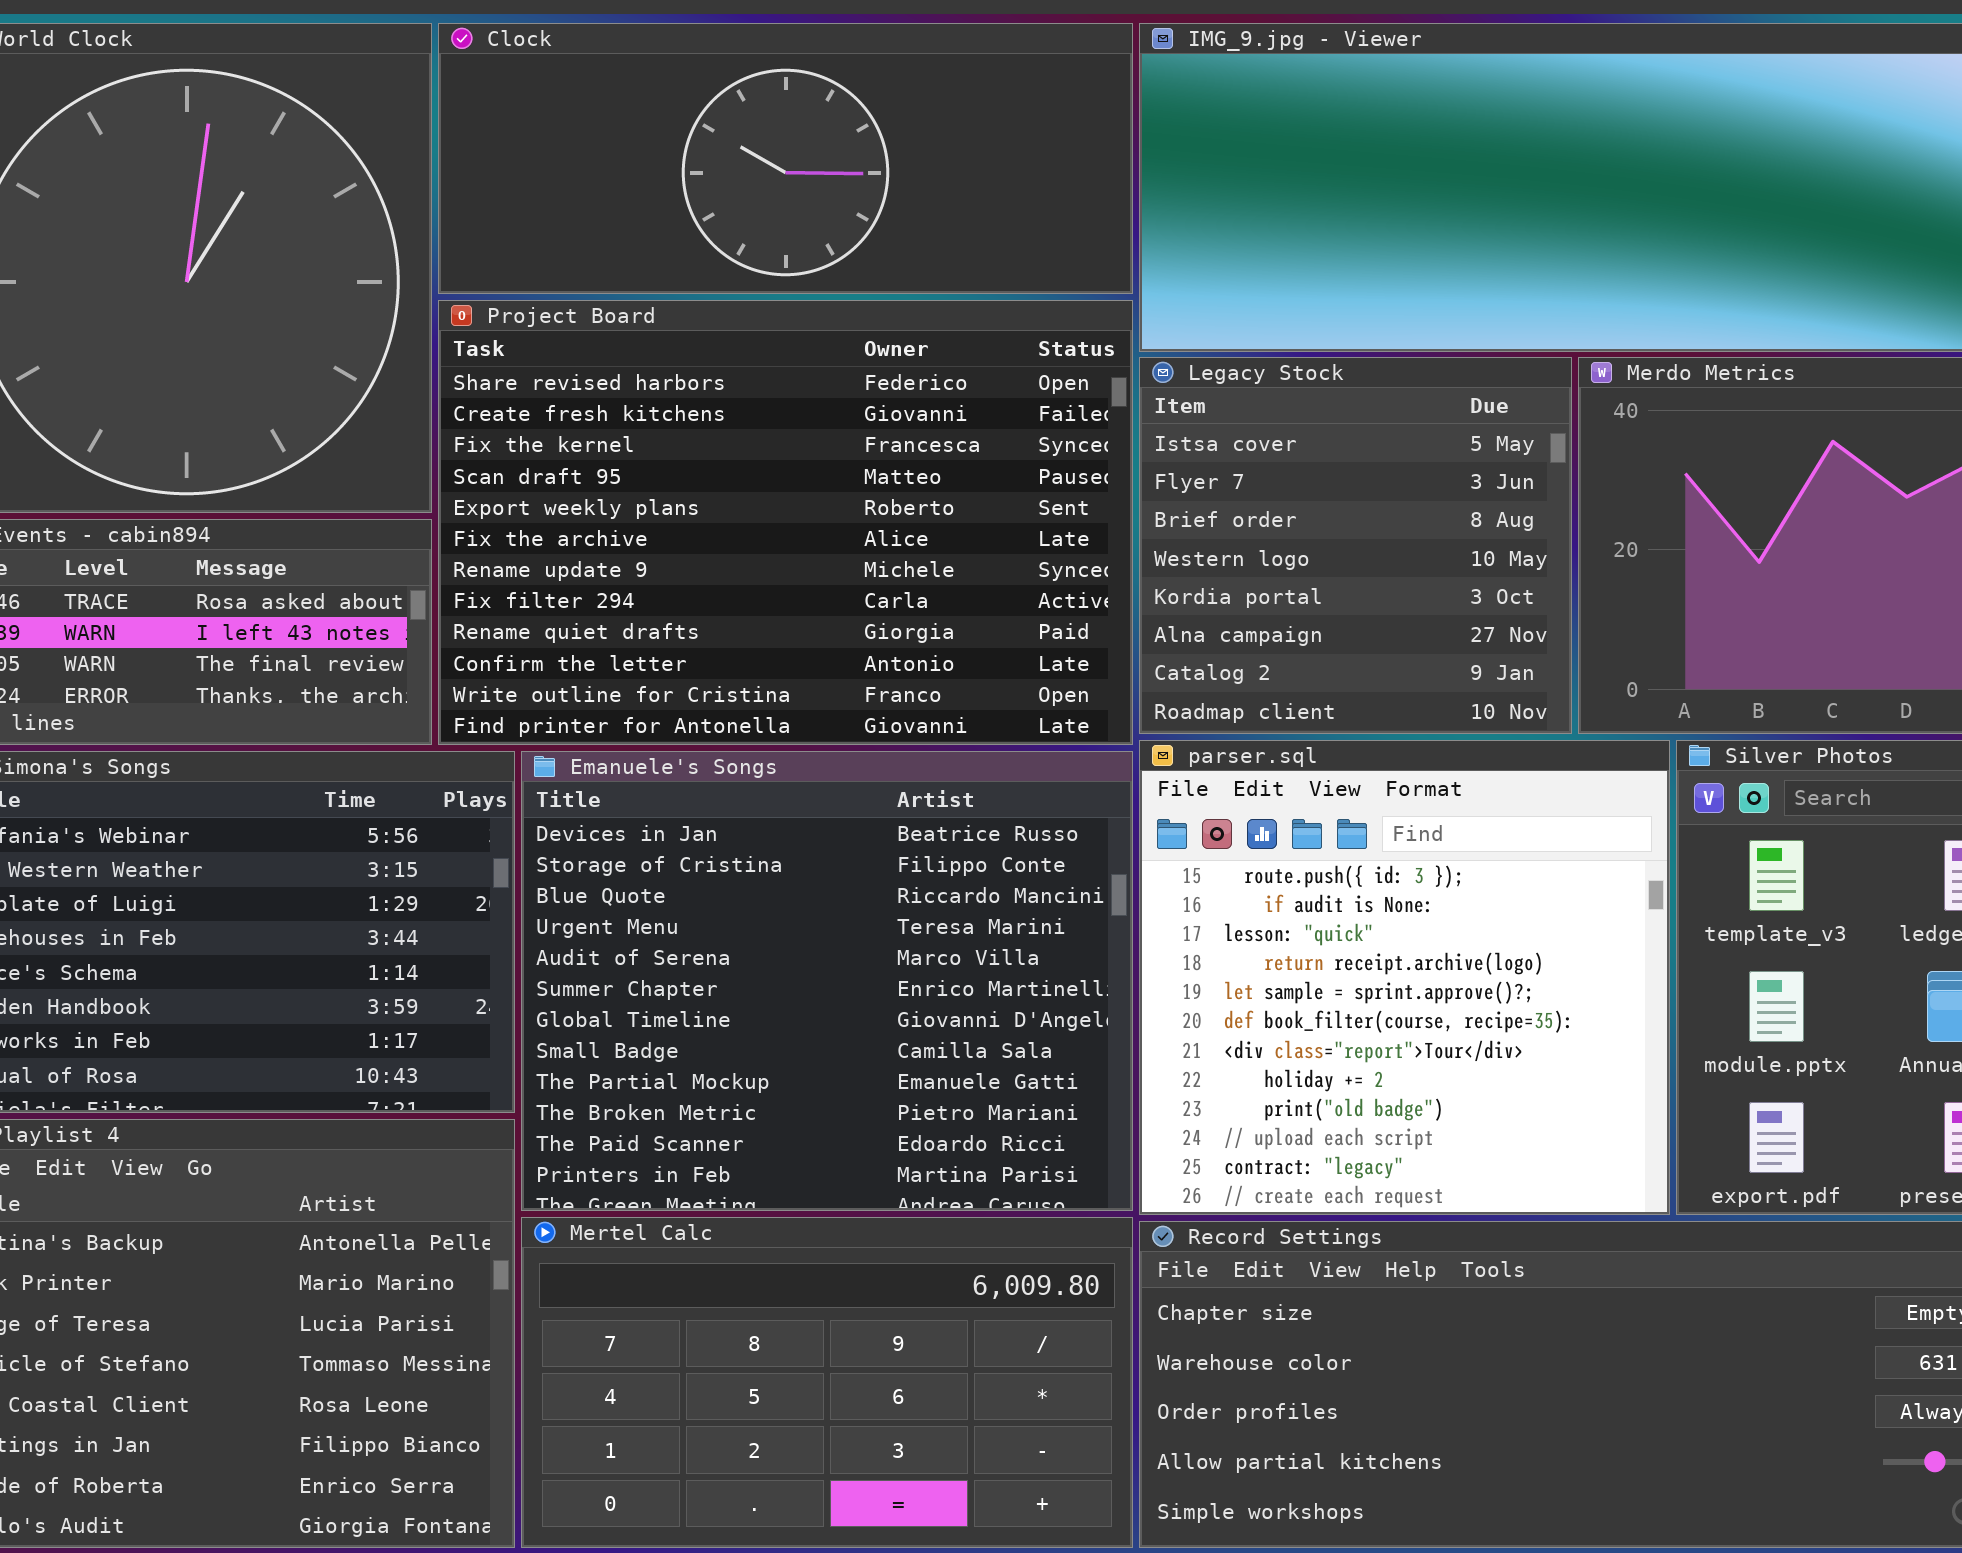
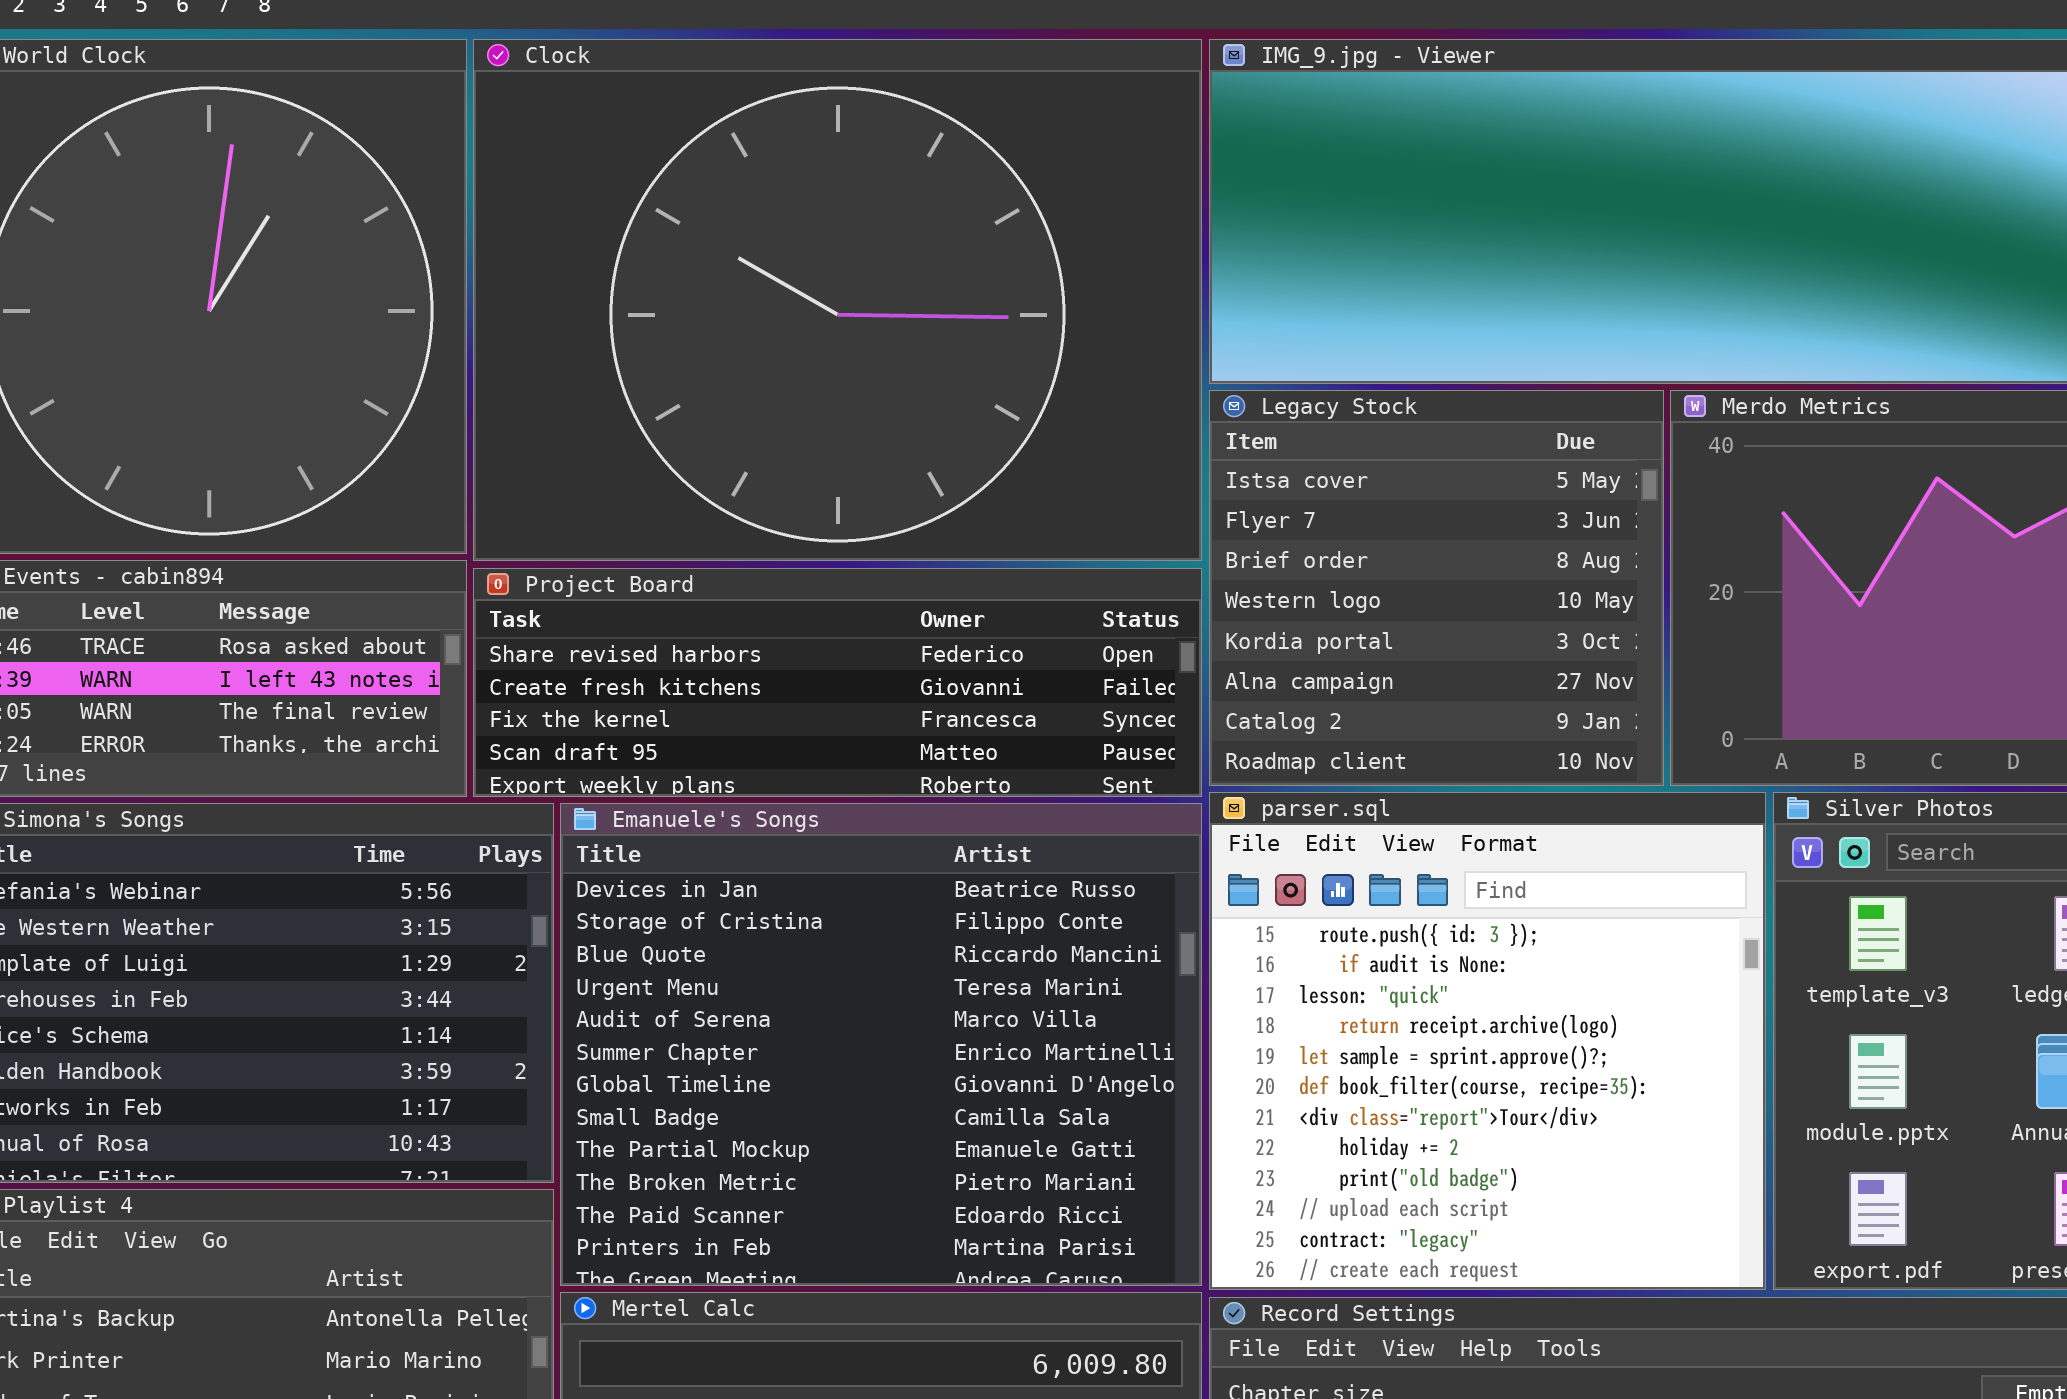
Clock: [438,23,1133,294] -> [473,39,1202,561], resized
Project Board: [438,300,1133,745] -> [473,568,1202,797], resized

